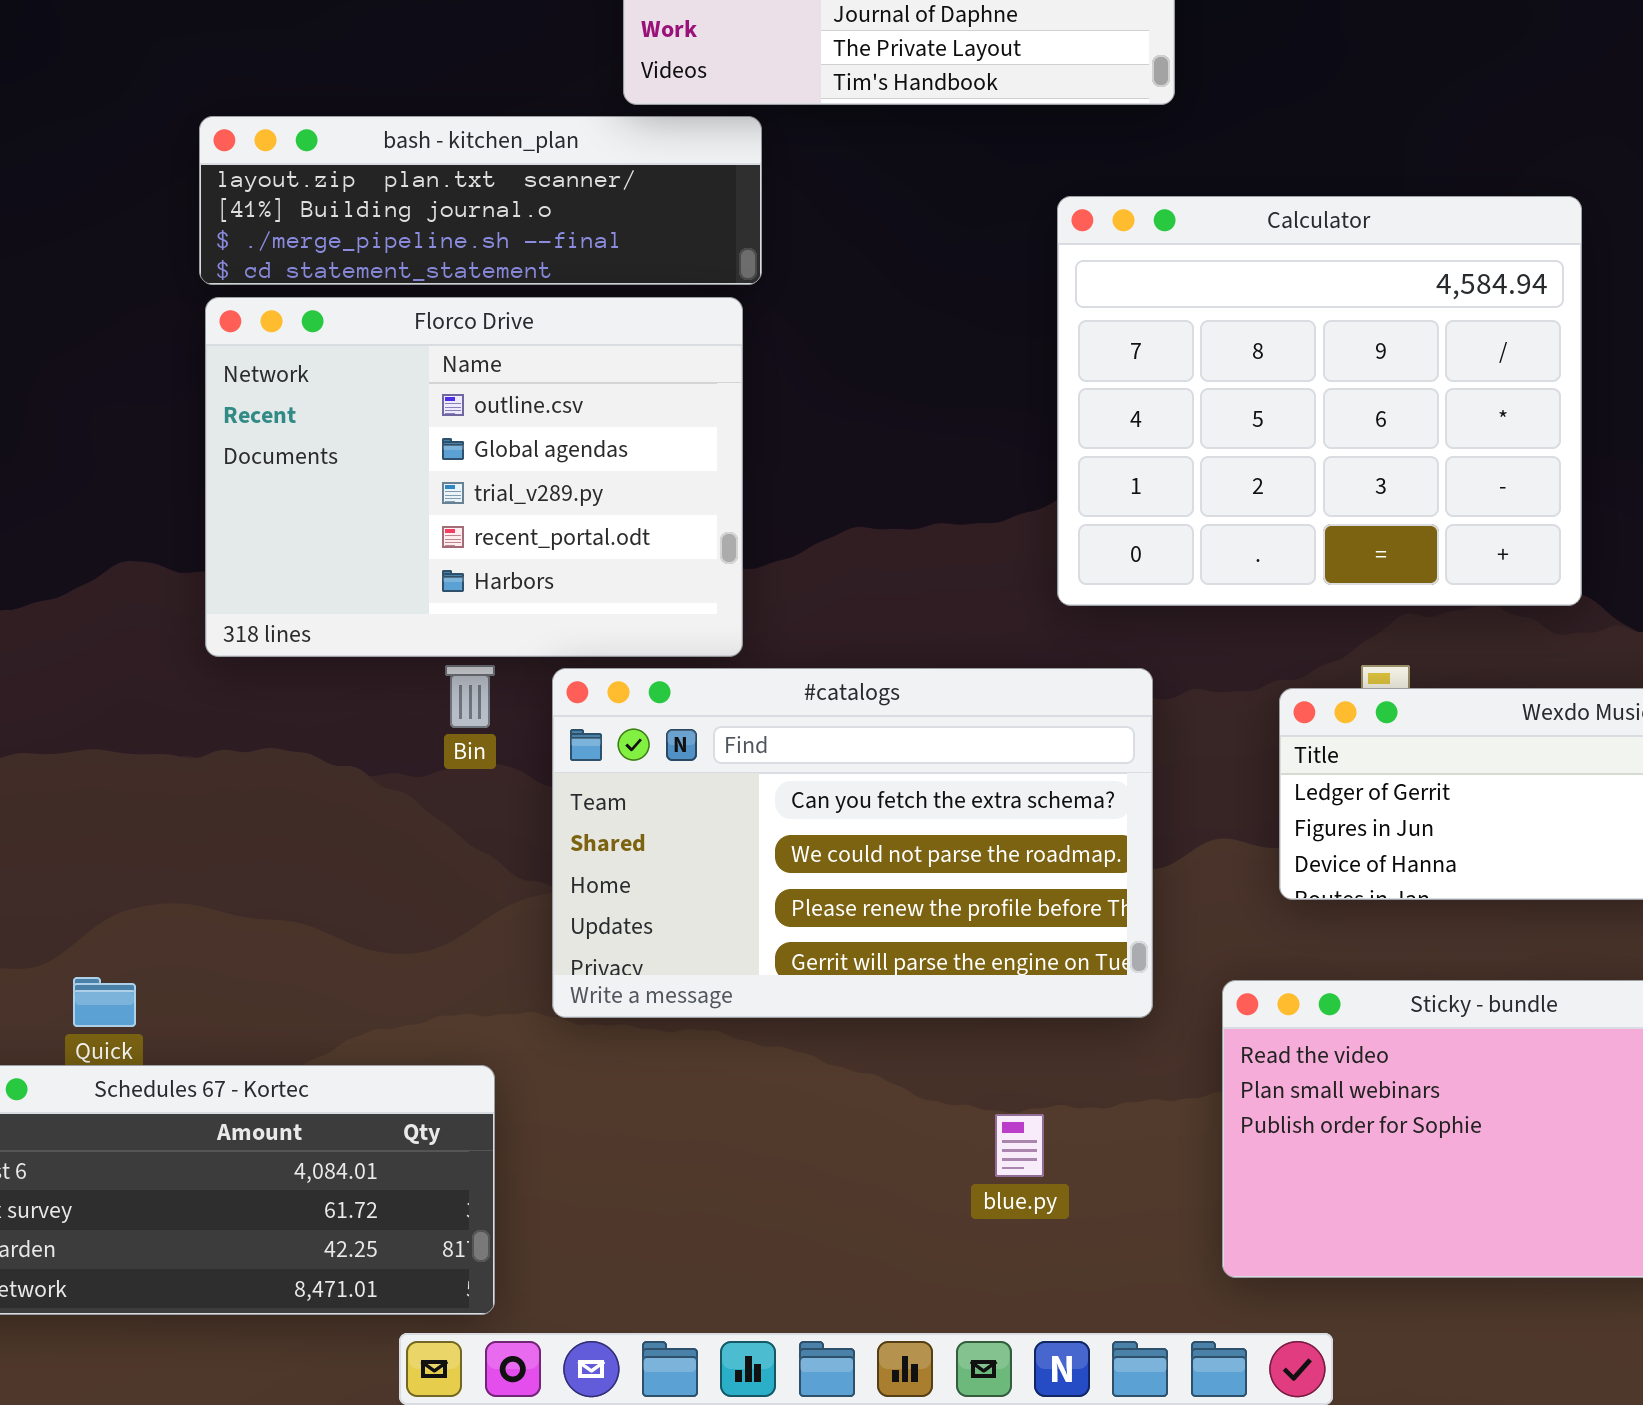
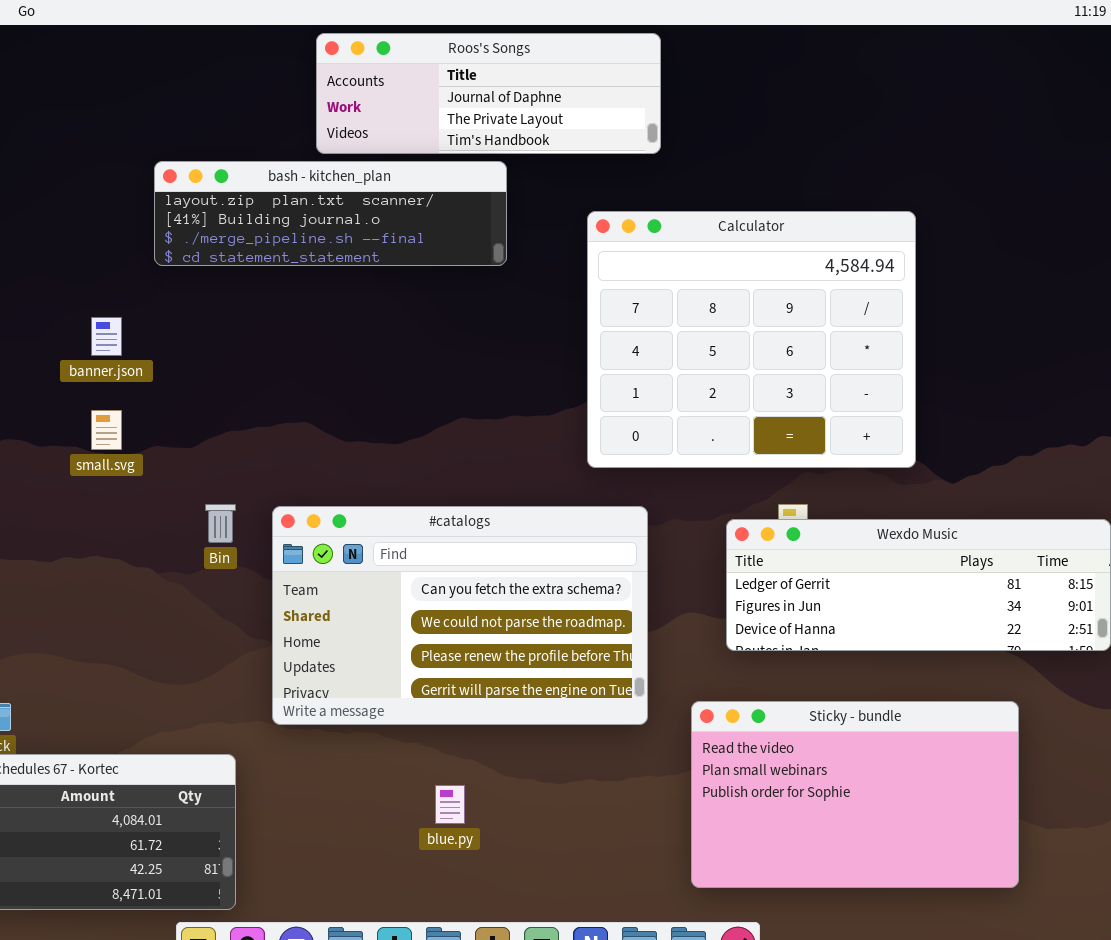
bash - kitchen_plan: [199,116,762,285] -> [154,161,507,266], moved
Florco Drive: [205,297,743,657] -> none, closed
blue.py: [995,1114,1044,1177] -> [435,785,465,824], moved

